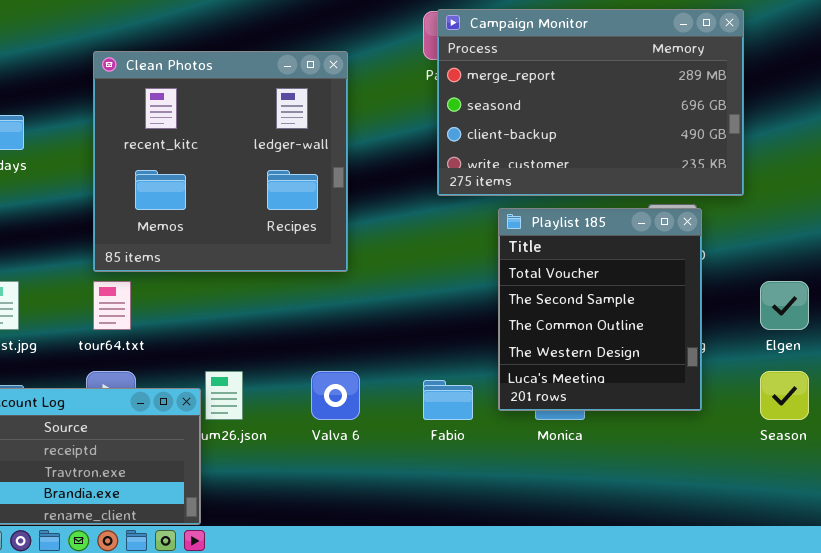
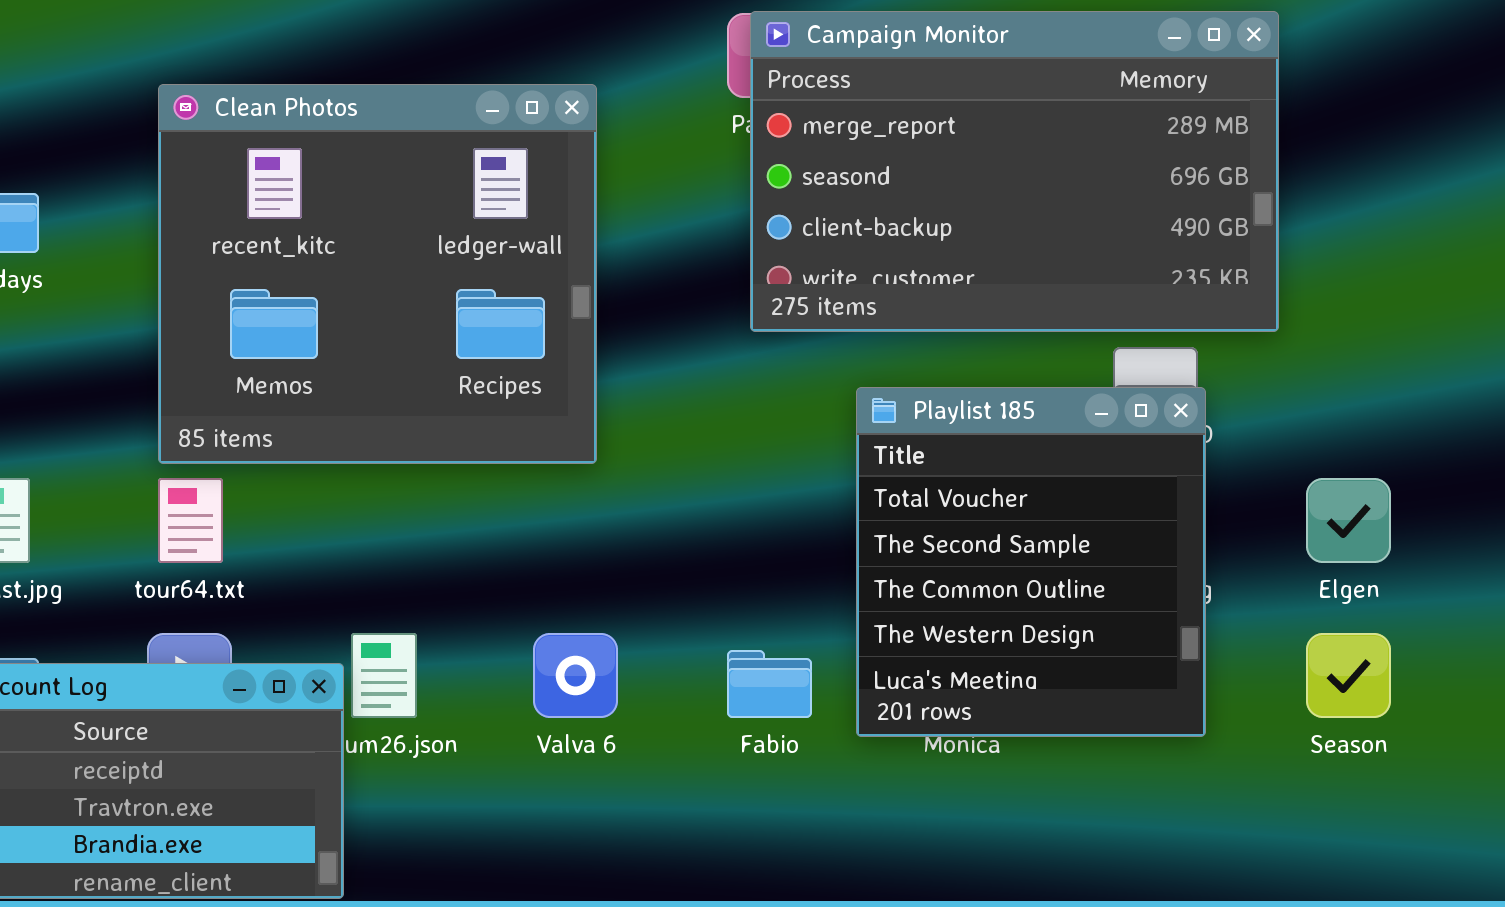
Playlist 185: [498,208,702,411] -> [856,387,1206,737], moved

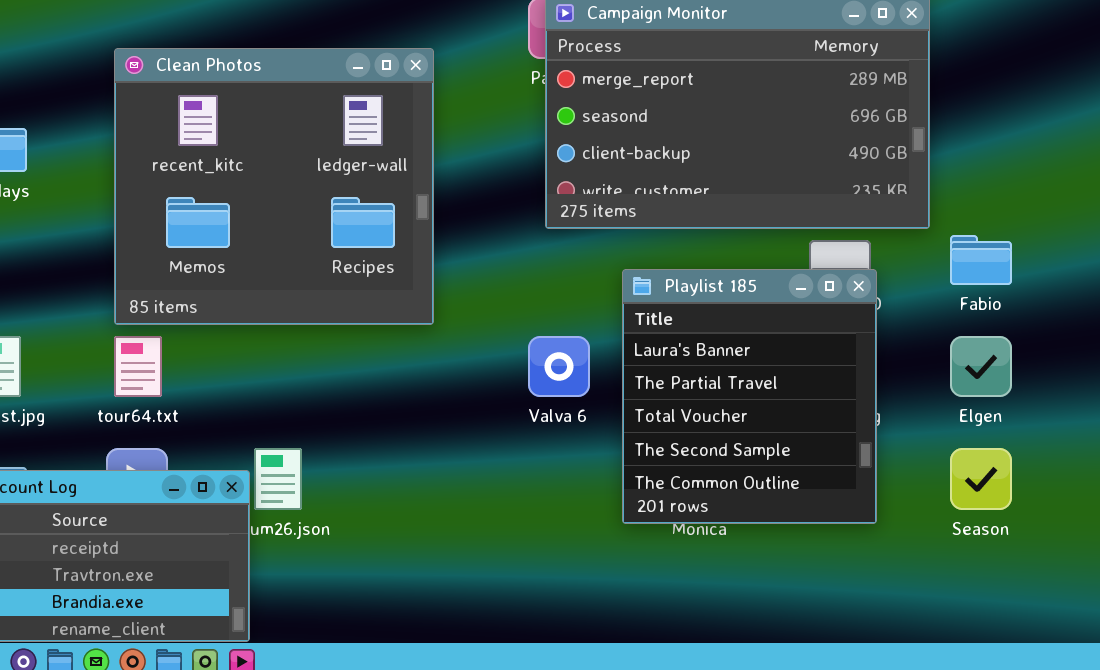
Playlist 185: [856,387,1206,737] -> [622,269,877,524], scrolled up 2 rows
Valva 6: [533,633,618,718] -> [528,336,590,397], moved
Fabio: [727,650,812,718] -> [950,235,1012,285], moved

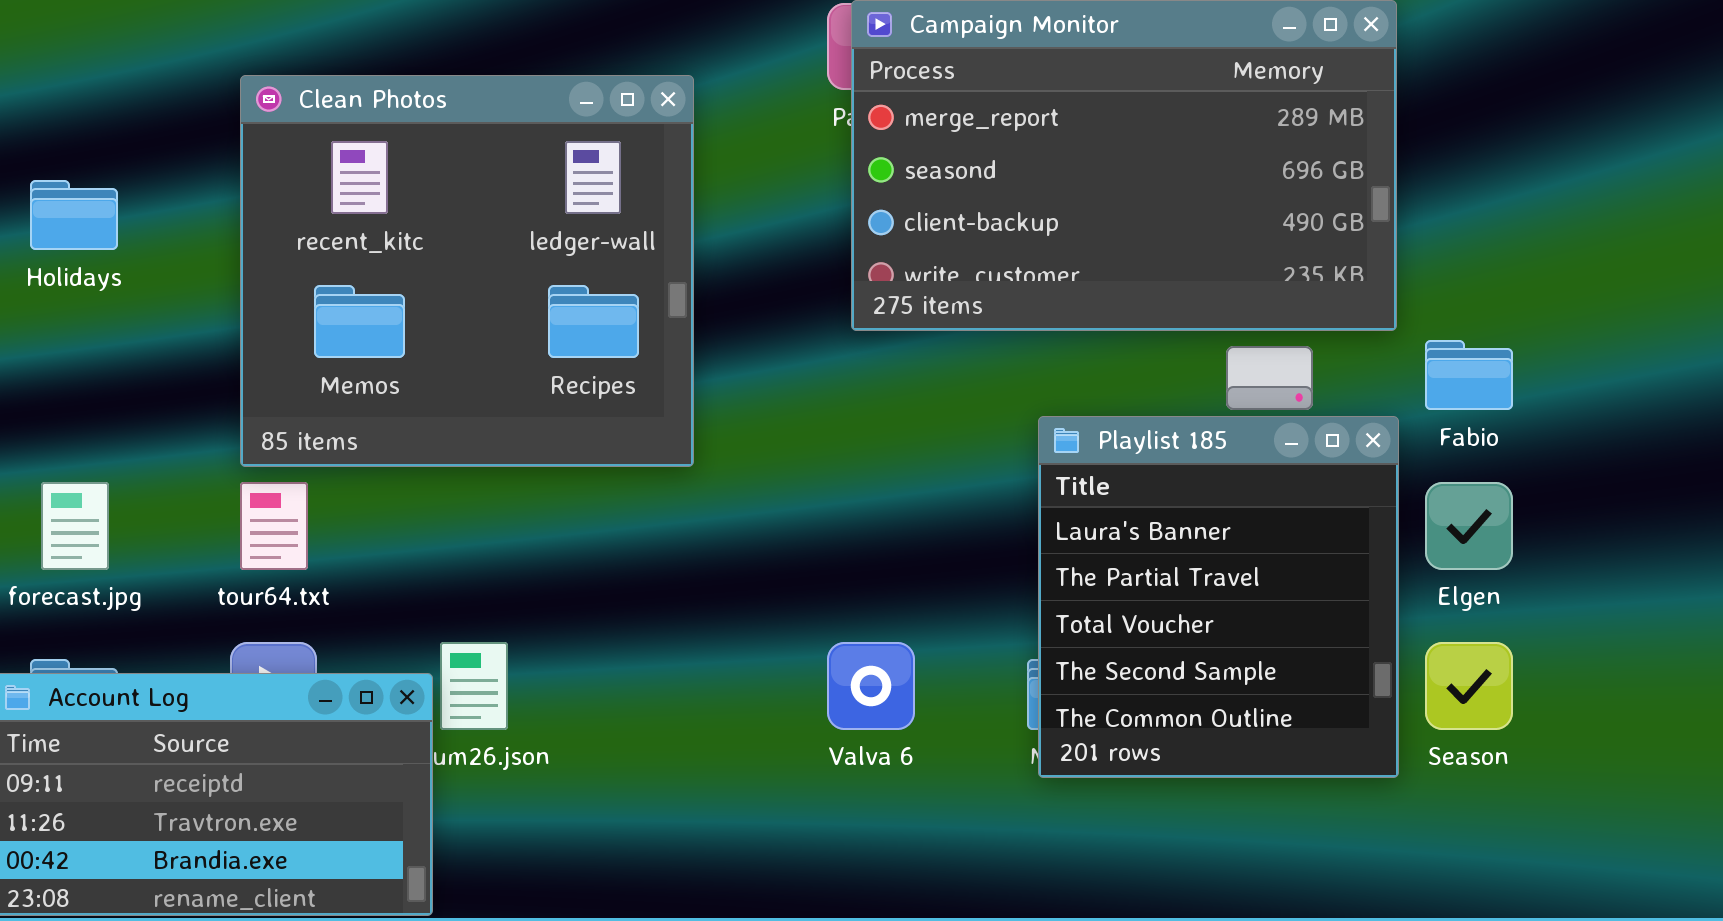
Playlist 185: [622,269,877,524] -> [1038,416,1399,778], moved
Valva 6: [528,336,590,397] -> [827,642,915,730], moved

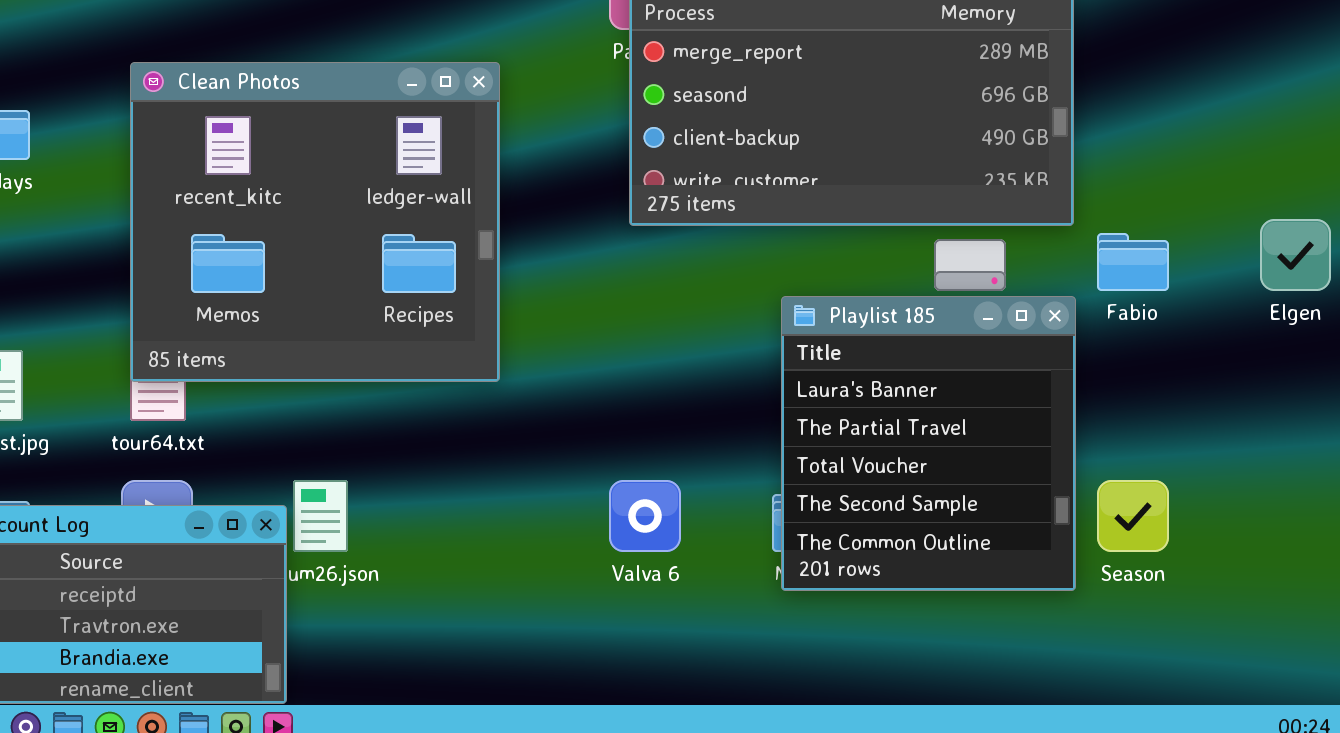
Clean Photos: [240,75,694,467] -> [130,62,500,382], moved
Elgen: [1425,482,1513,570] -> [1260,219,1331,291], moved

